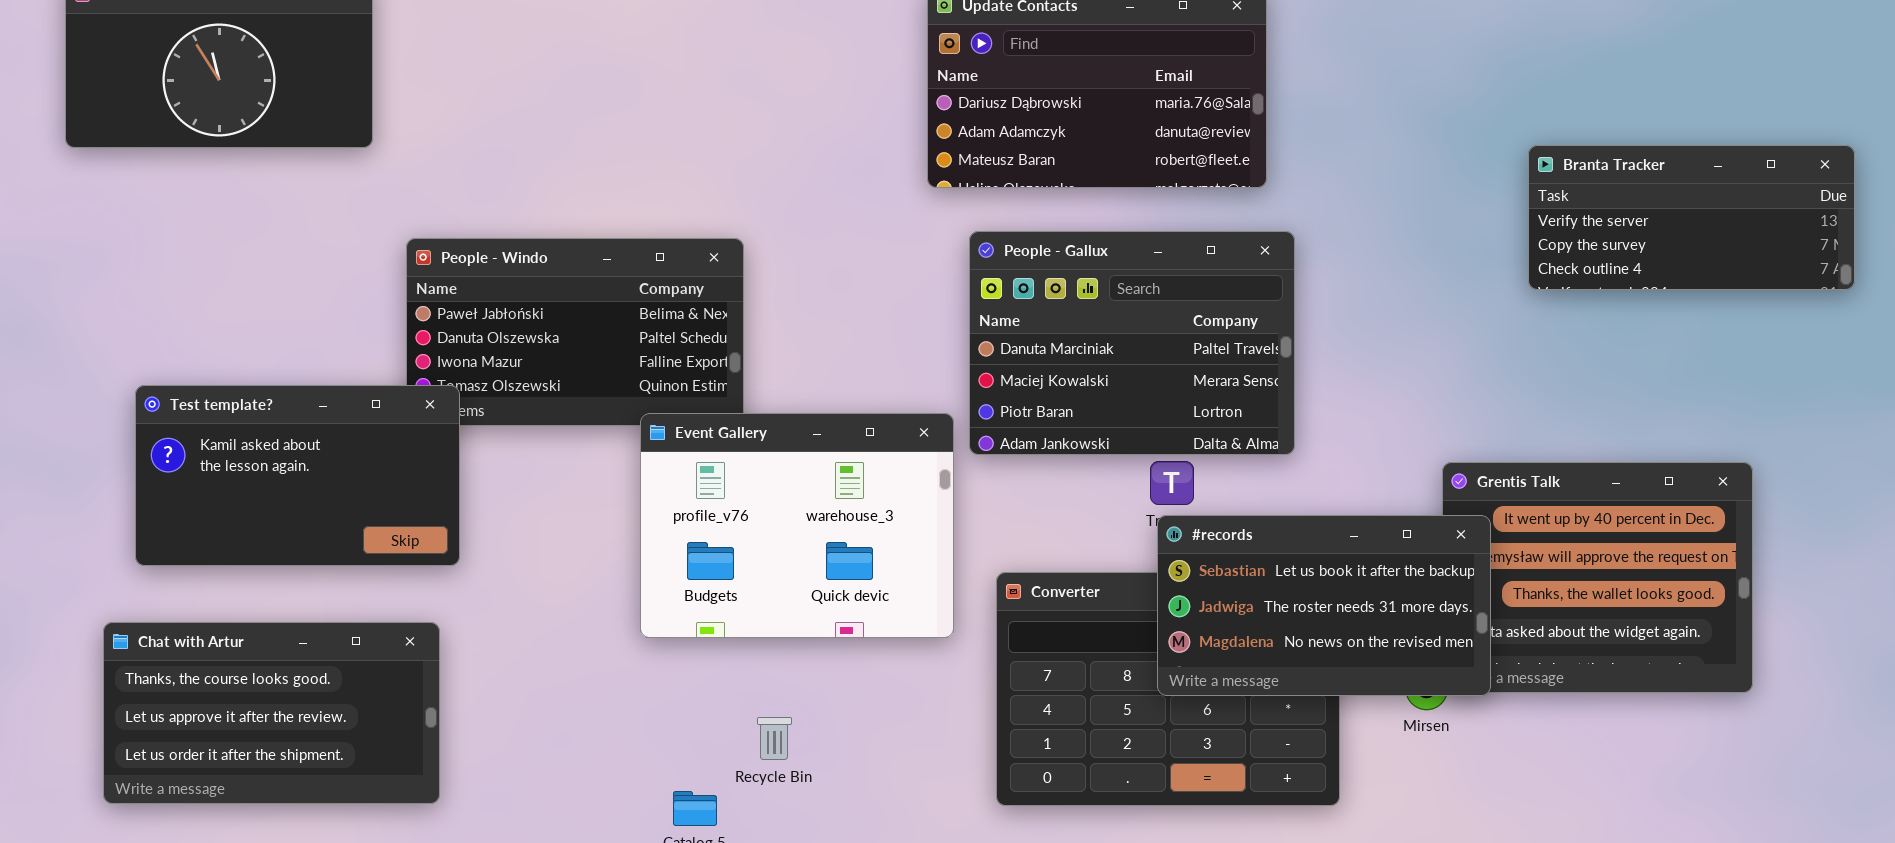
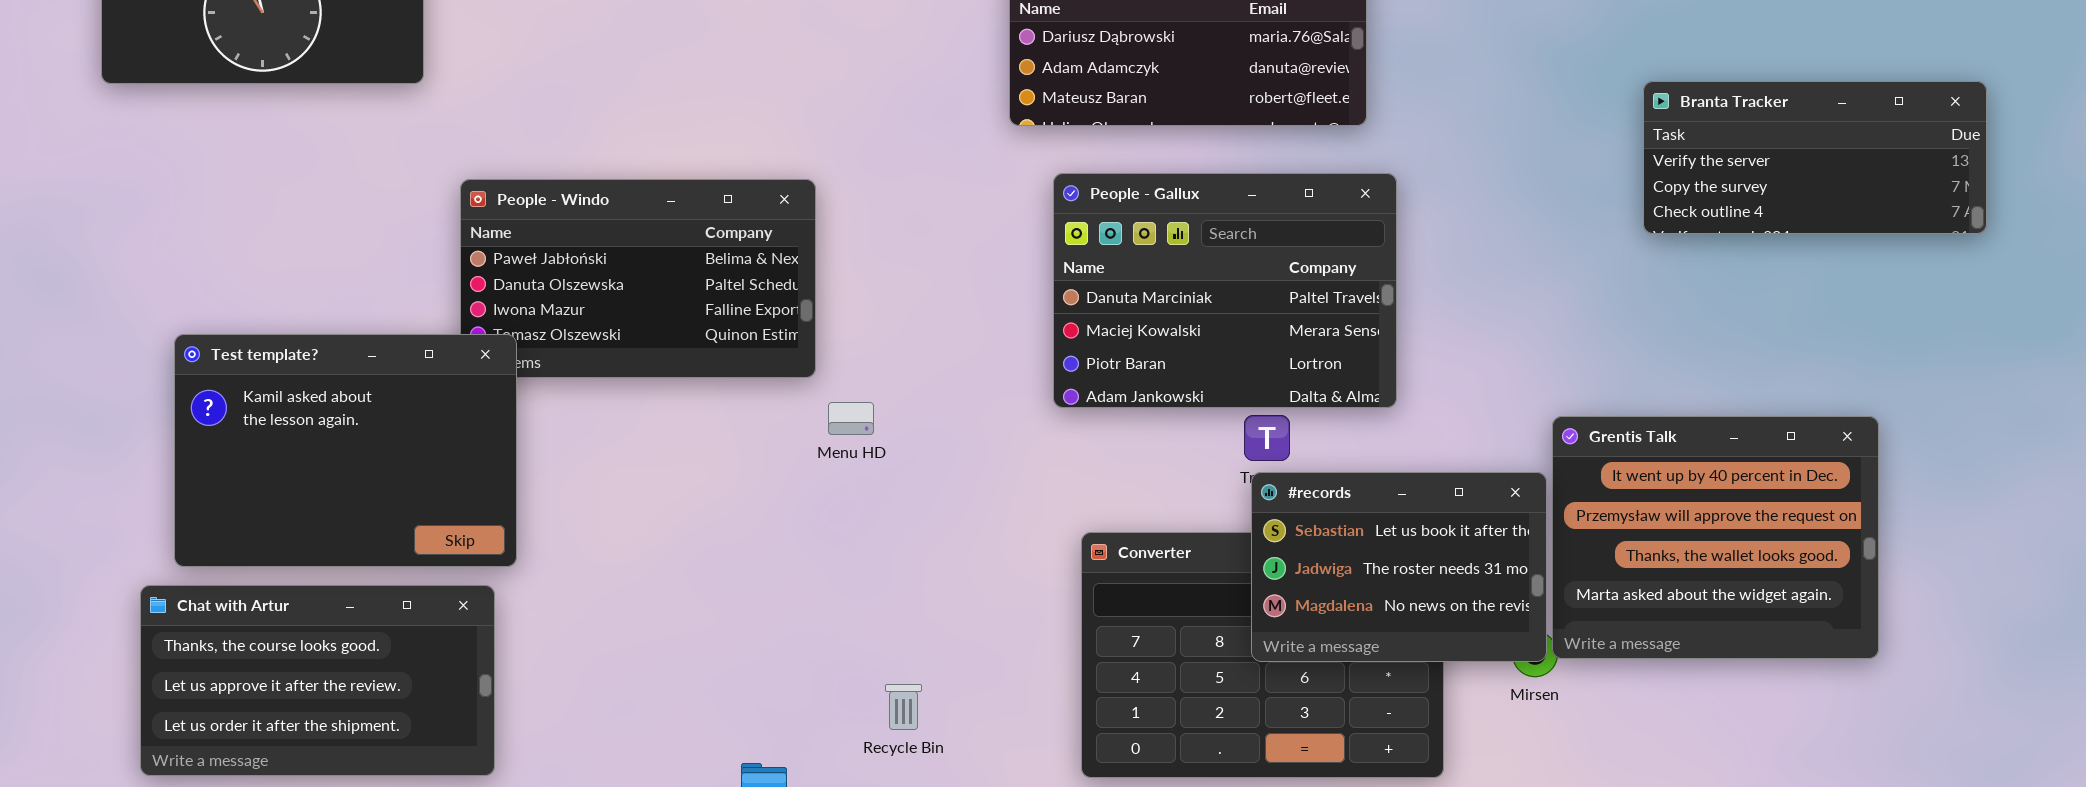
Test template?: [135,385,460,566] -> [174,334,517,567], resized
Event Gallery: [640,413,954,638] -> none, closed
#records: [1157,515,1491,696] -> [1251,472,1547,662], resized
Recycle Bin: [757,717,792,760] -> [885,684,922,730], moved

